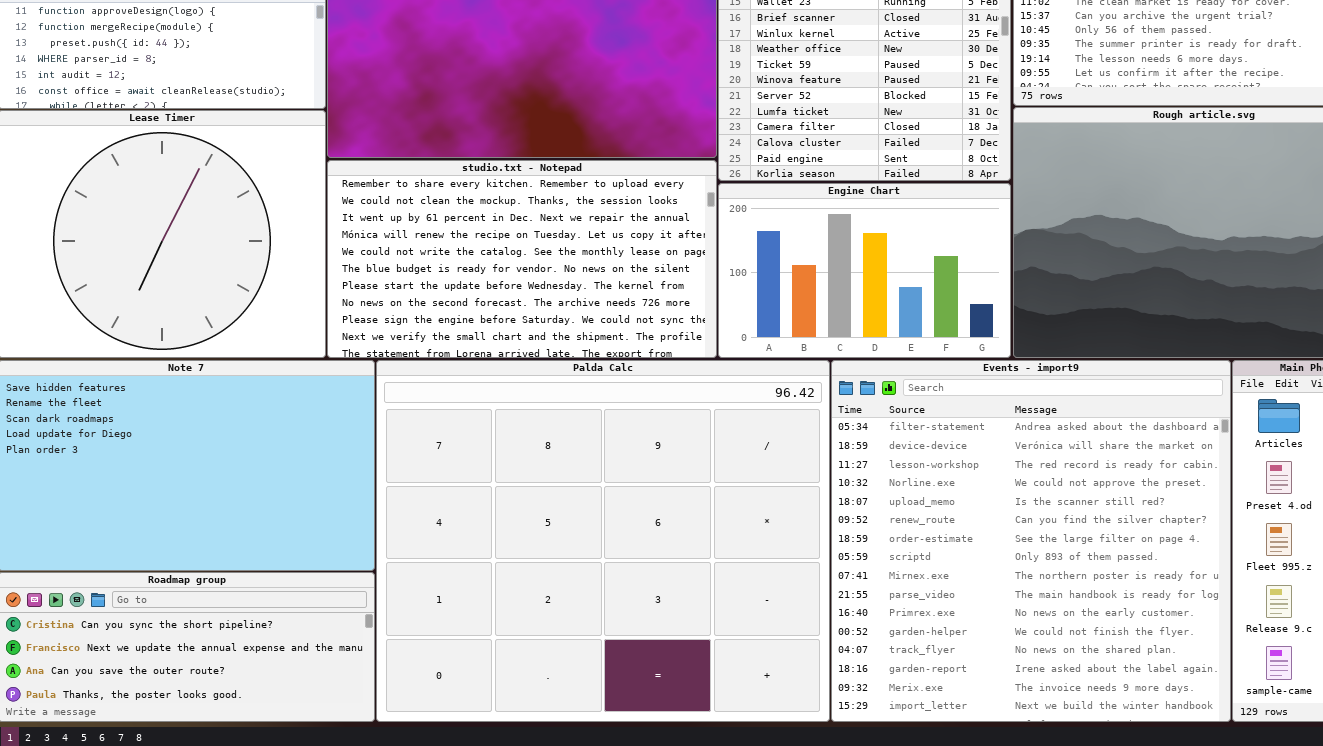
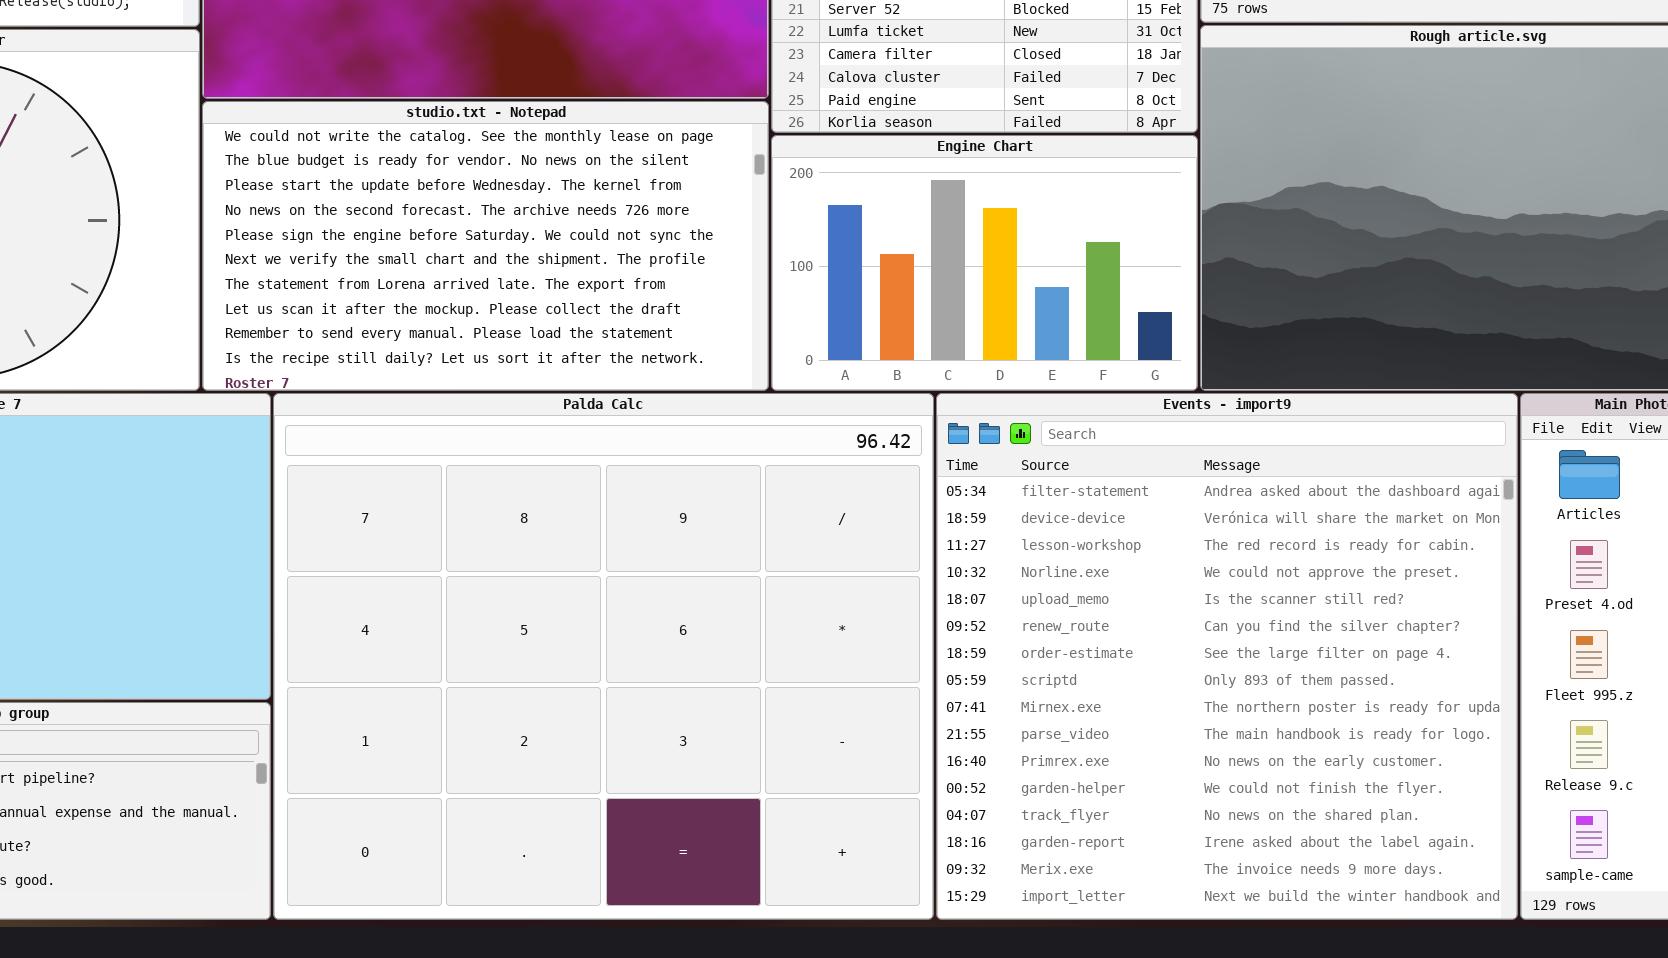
studio.txt - Notepad: [327,160,717,358] -> [202,101,769,391], scrolled down 4 rows

